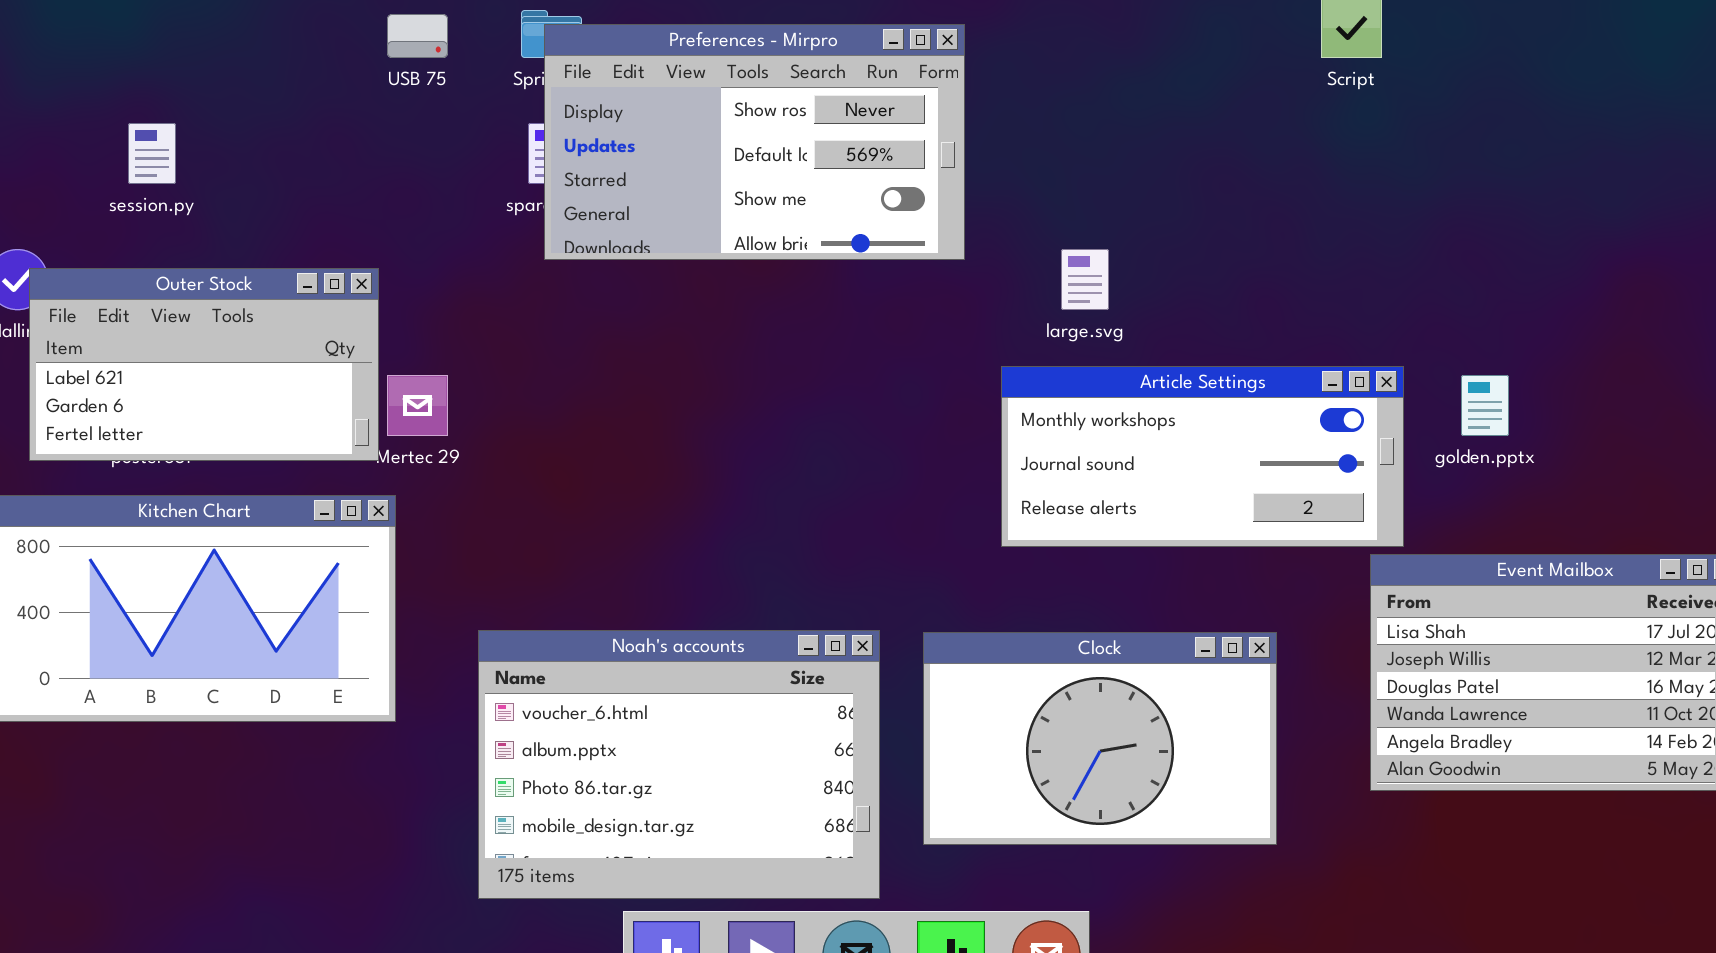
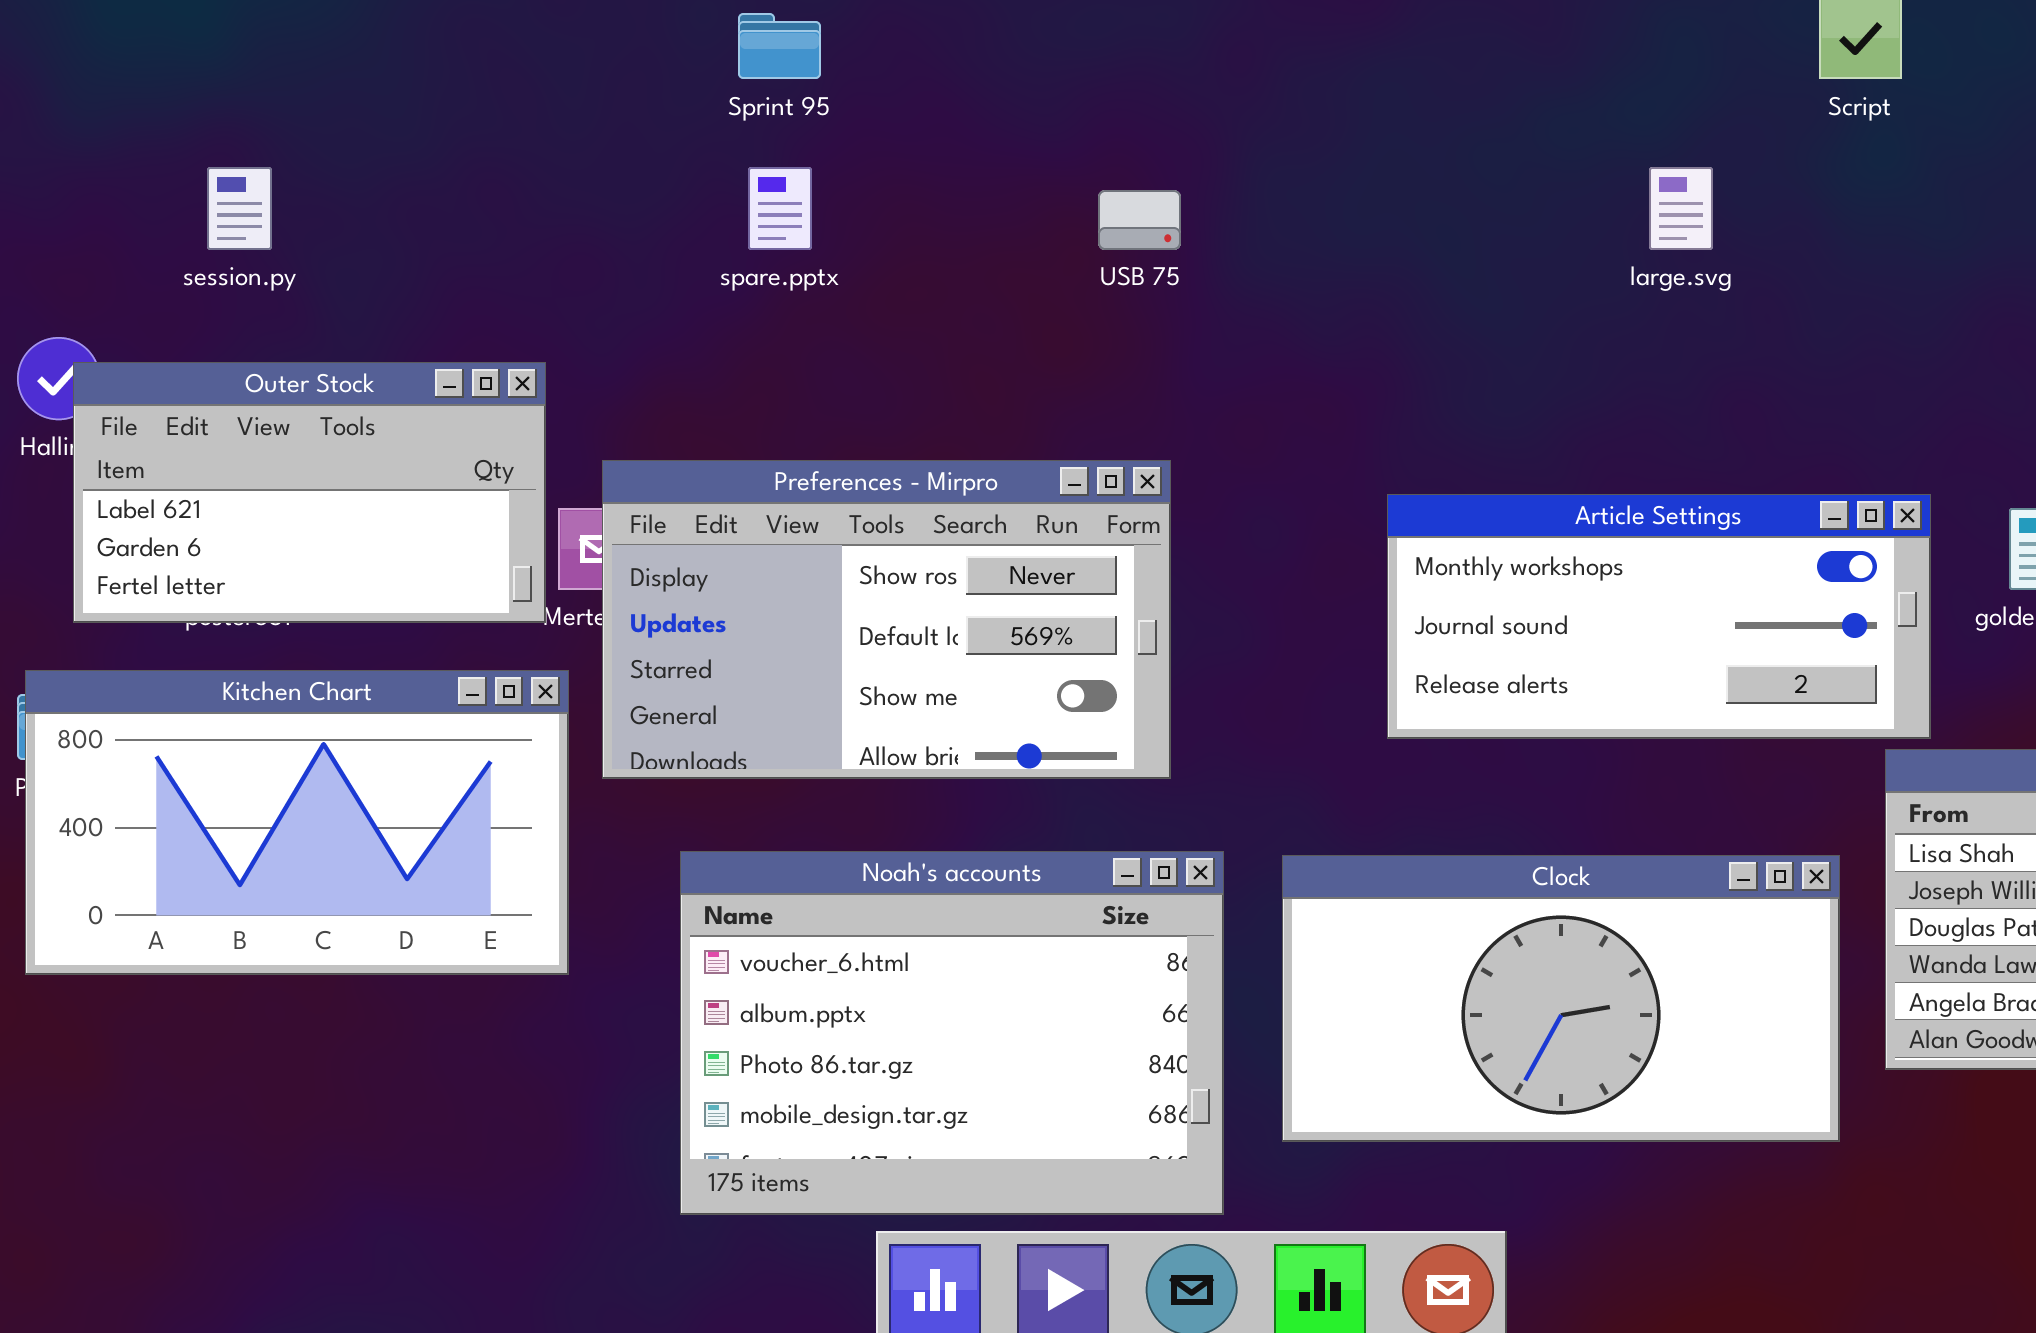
USB 75: [387,14,448,58] -> [1098,190,1181,250], moved
Preferences - Mirpro: [544,24,965,260] -> [602,460,1171,779], moved
large.svg: [1061,249,1109,310] -> [1649,167,1713,250], moved
Clock: [923,632,1277,845] -> [1282,855,1840,1142], resized

